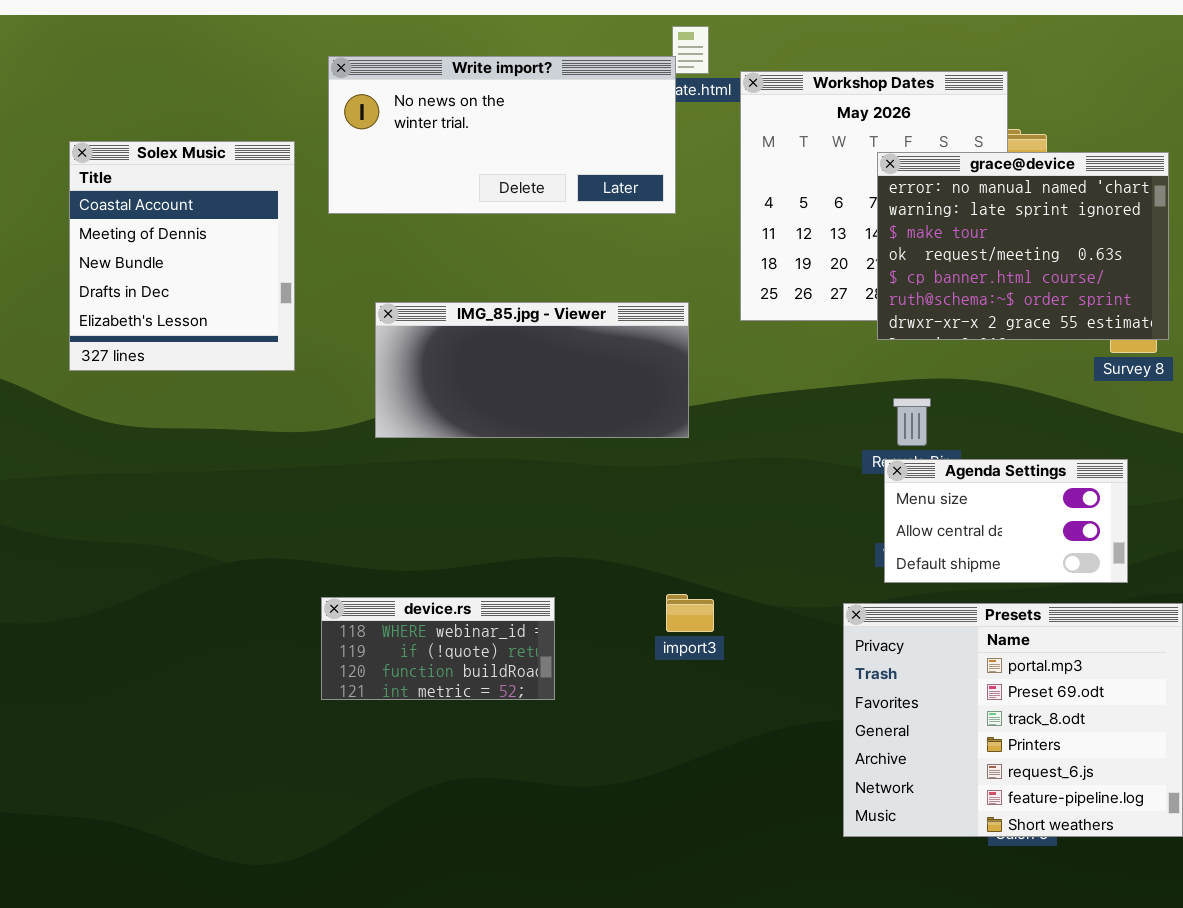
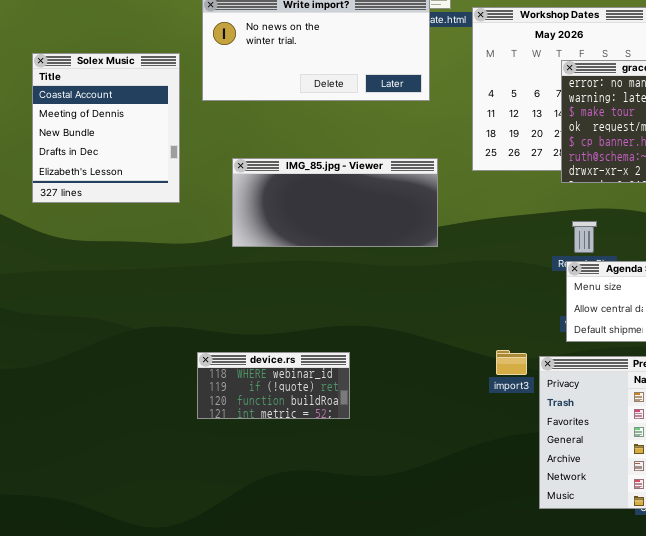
import3: [666,594,714,632] -> [496,350,527,375], moved

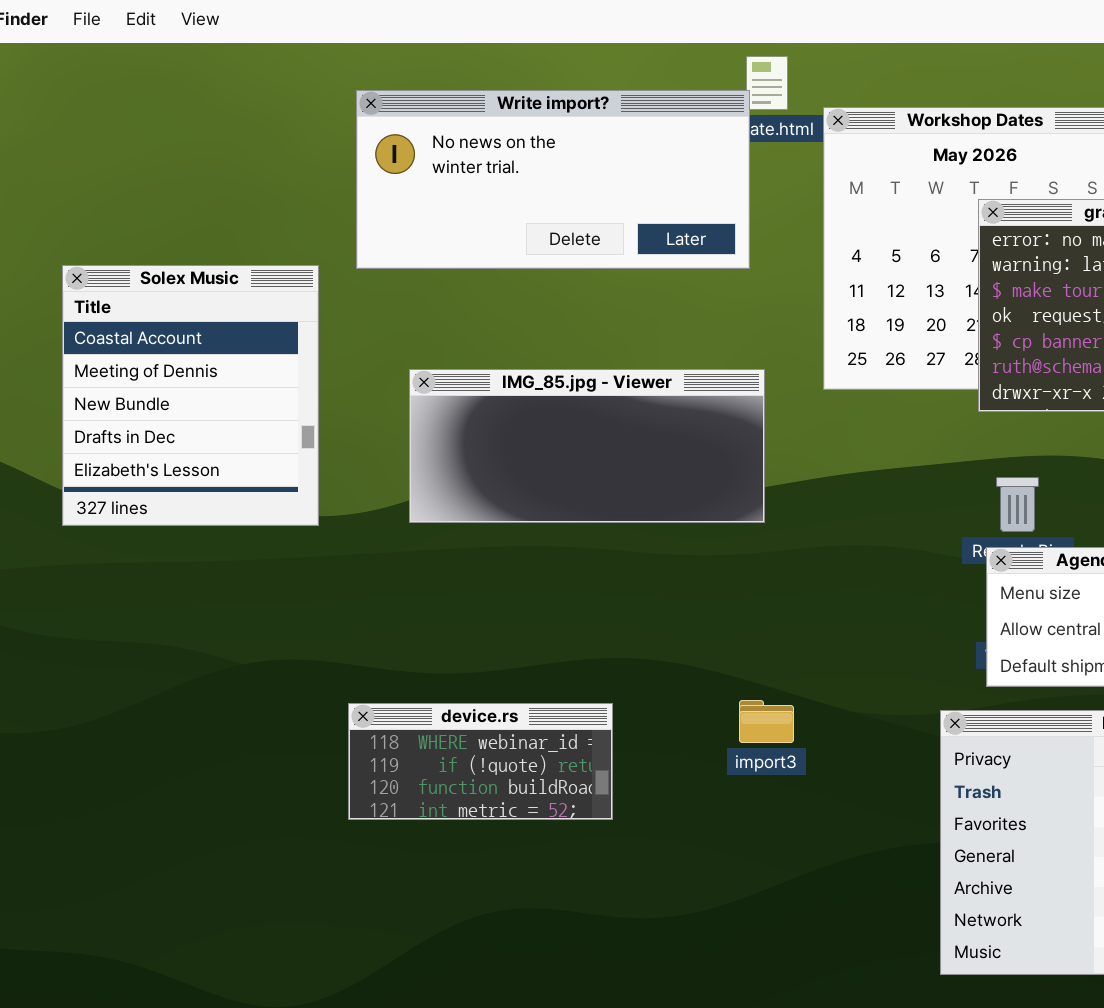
Solex Music: [32,53,180,203] -> [62,265,319,526], moved
import3: [496,350,527,375] -> [739,700,794,743], moved

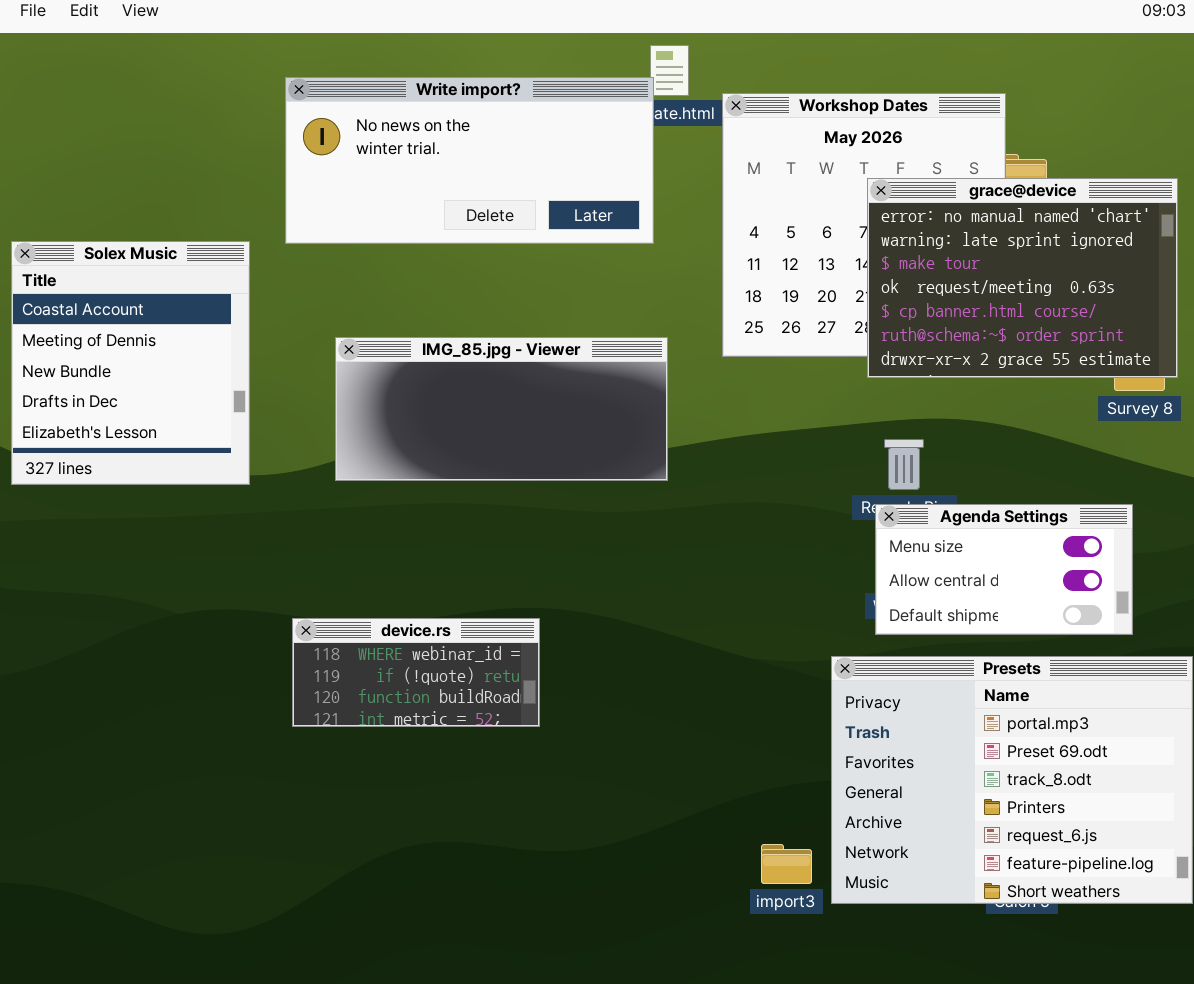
import3: [739,700,794,743] -> [761,844,812,884], moved
device.rs: [348,703,613,820] -> [292,618,540,727], moved

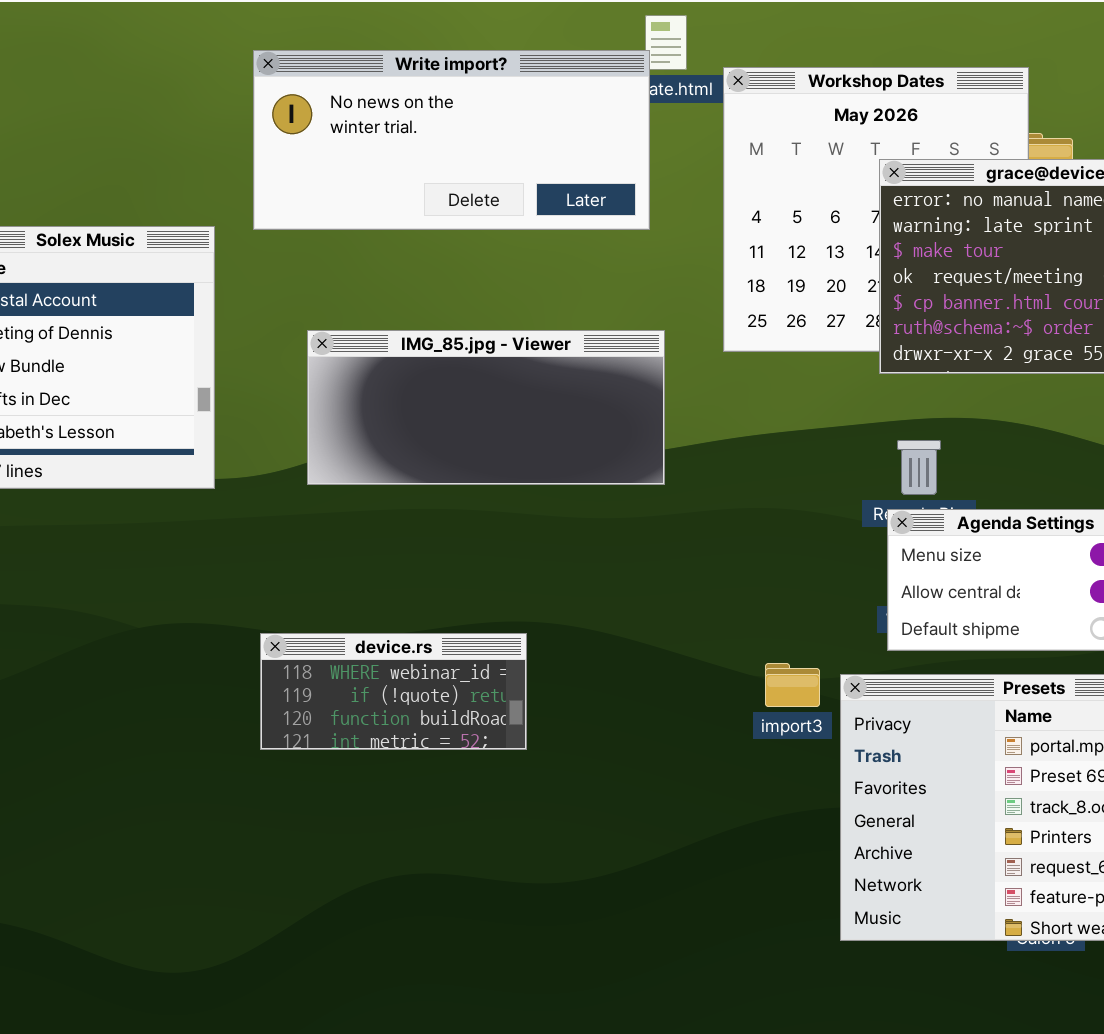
import3: [761,844,812,884] -> [765,663,820,707], moved

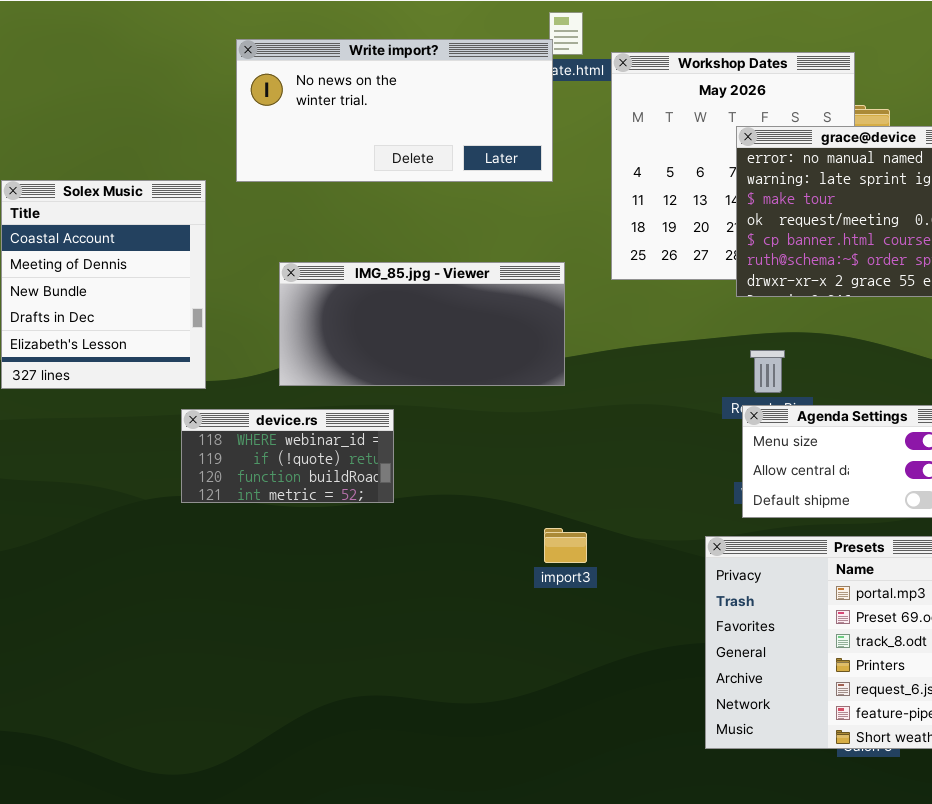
device.rs: [260,633,527,750] -> [181,409,394,503], moved
import3: [765,663,820,707] -> [544,528,587,563], moved

